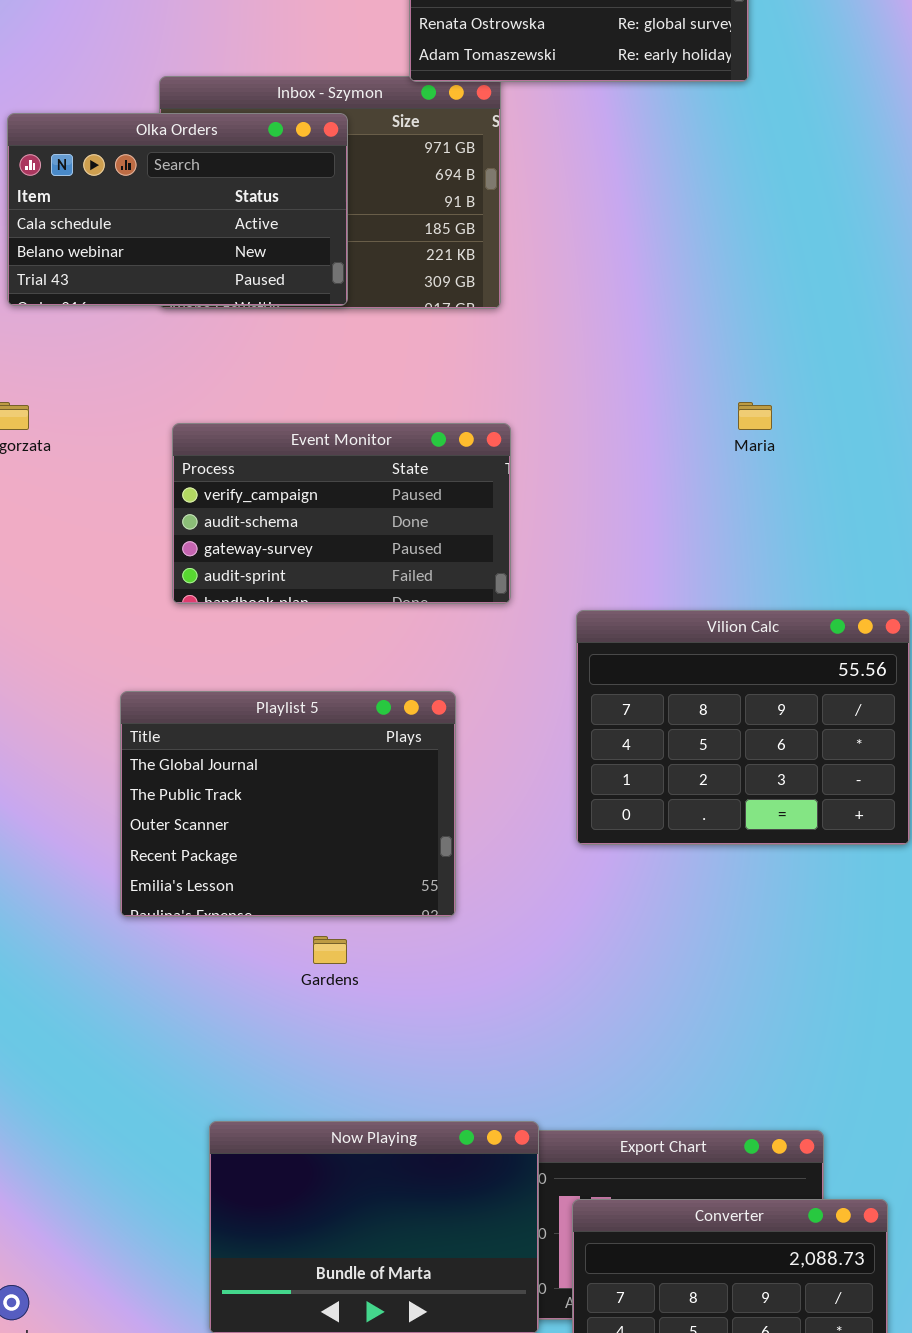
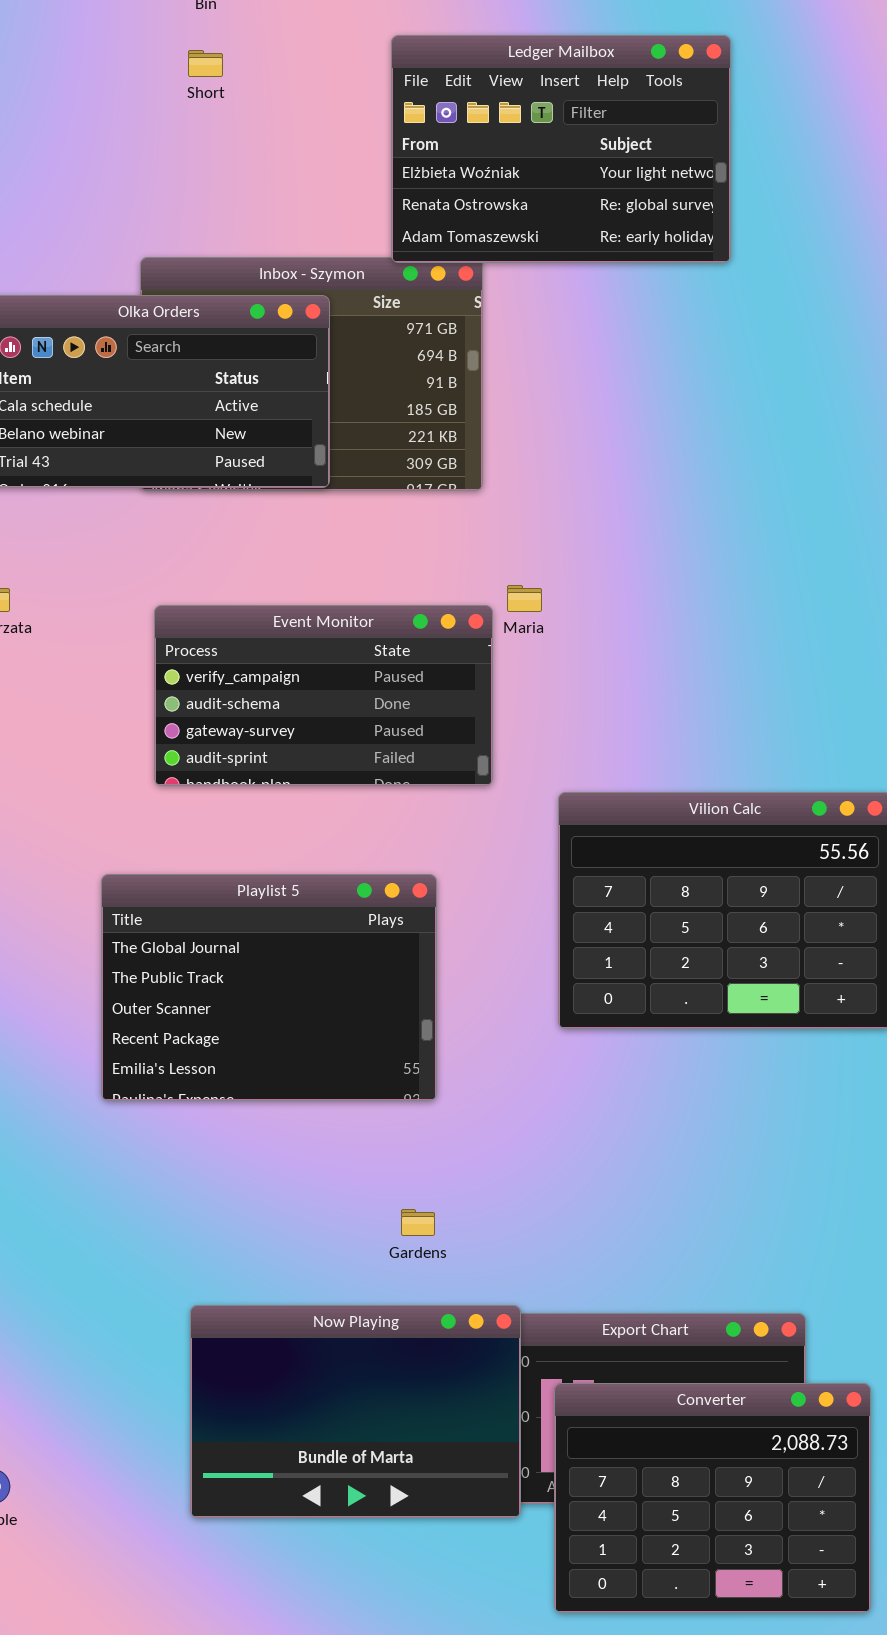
Maria: [738,402,772,430] -> [507,585,542,612], moved
Gardens: [313,936,347,964] -> [401,1209,435,1236], moved

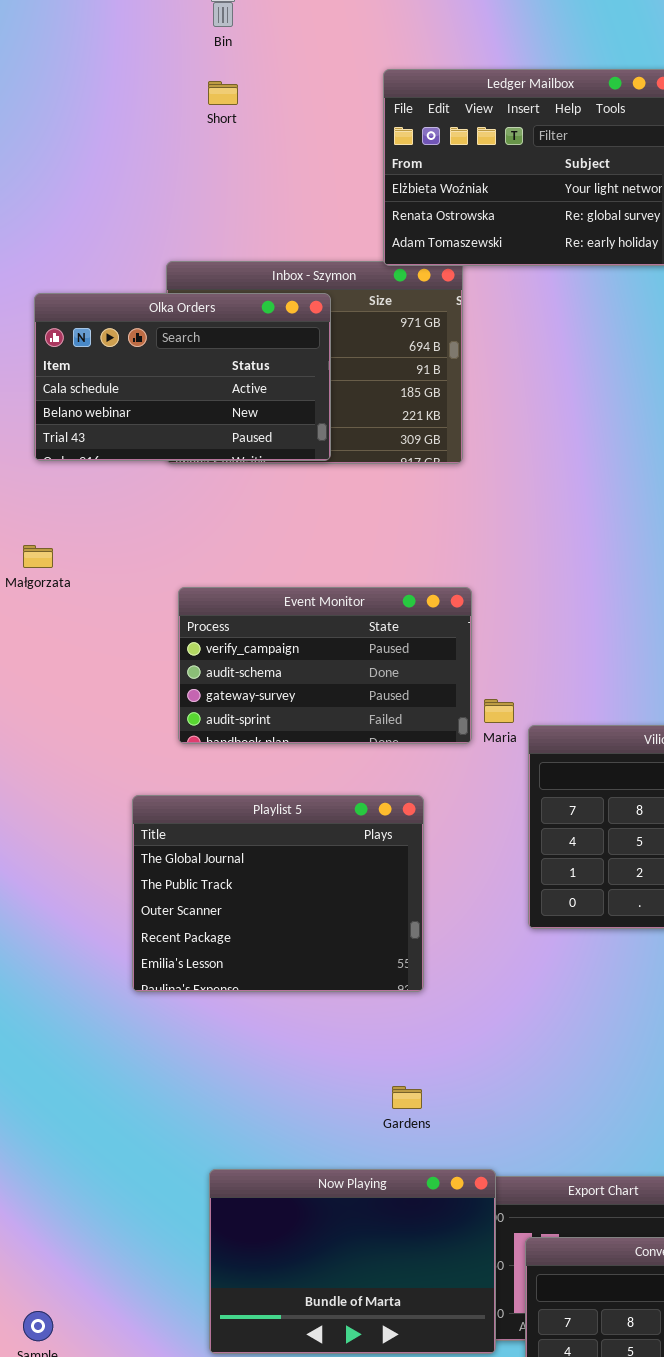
Maria: [507,585,542,612] -> [484,699,514,723], moved
Event Monitor: [154,605,493,786] -> [178,587,472,744], moved

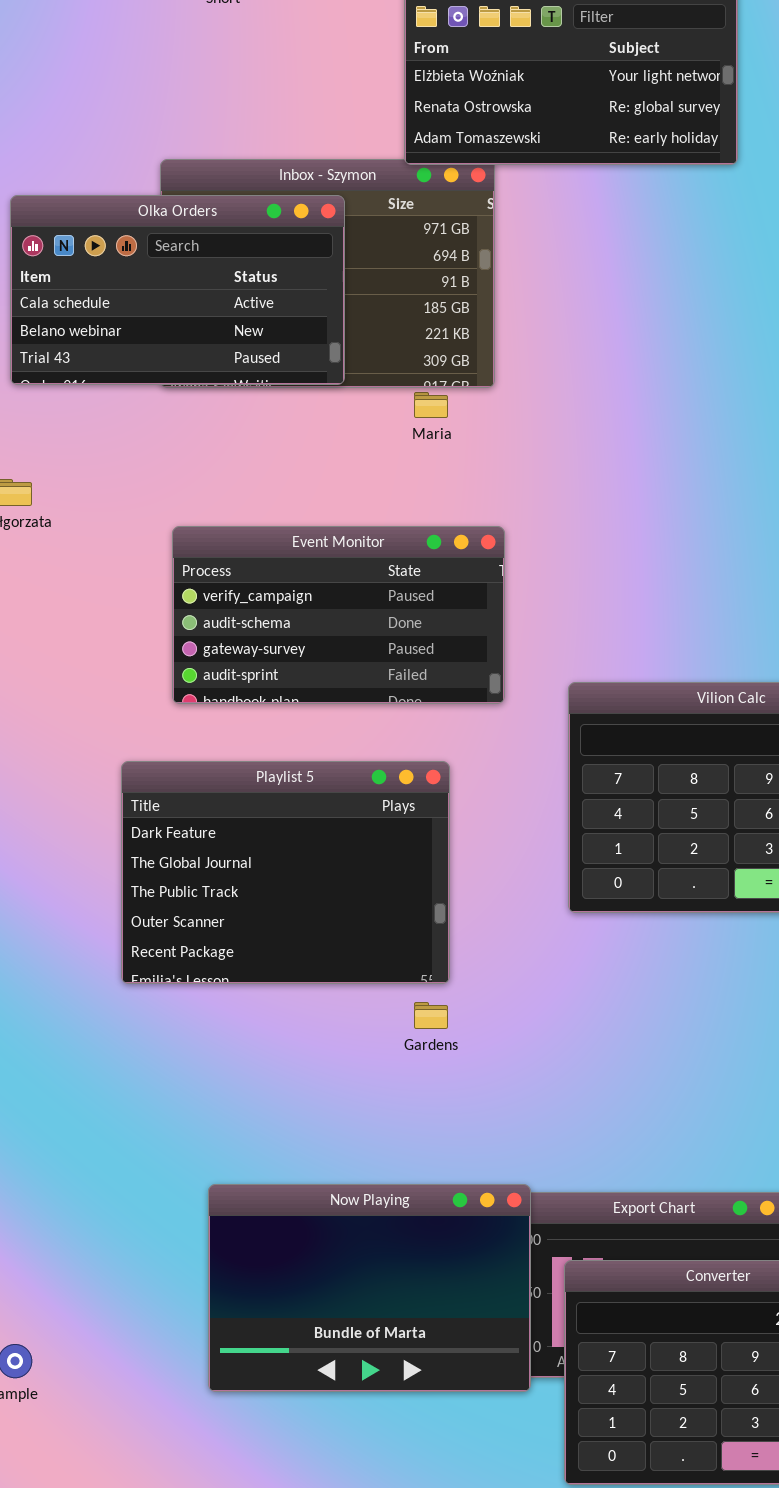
Maria: [484,699,514,723] -> [414,392,448,418], moved
Playlist 5: [132,795,424,992] -> [121,761,450,984], scrolled up 1 row
Gardens: [392,1086,422,1109] -> [414,1002,448,1029], moved

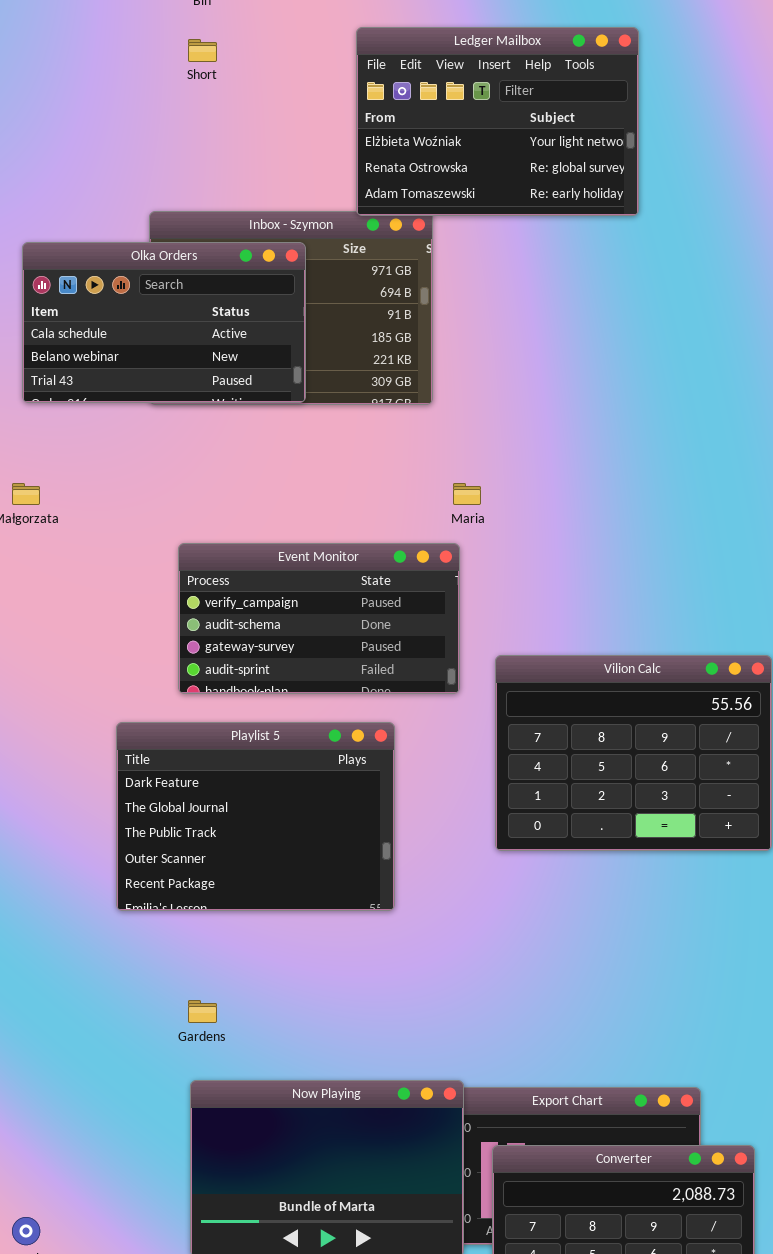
Maria: [414,392,448,418] -> [453,483,481,505], moved
Event Monitor: [172,526,505,704] -> [178,543,460,694], moved
Gardens: [414,1002,448,1029] -> [188,1000,217,1023], moved

